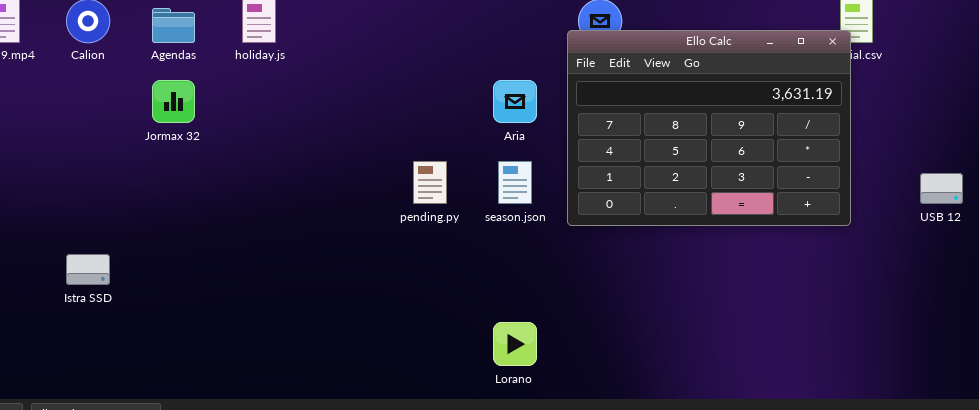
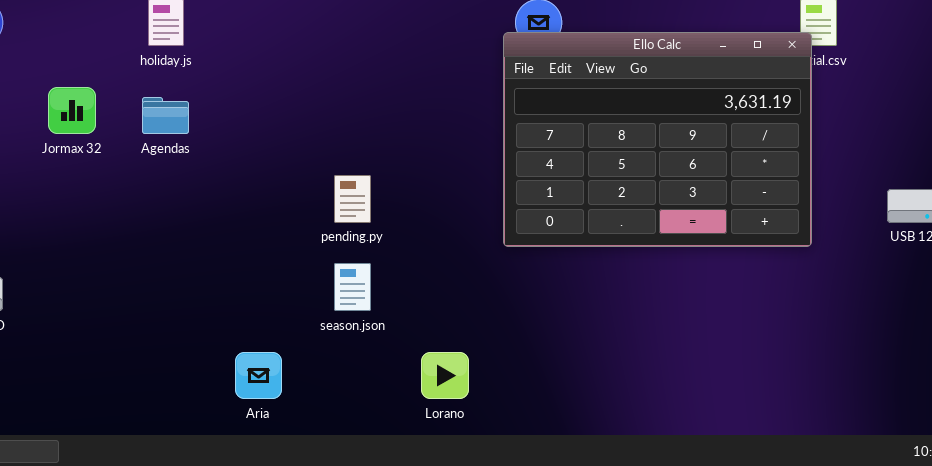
Agendas: [152,8,195,43] -> [142,97,189,134], moved
Aria: [493,80,537,123] -> [235,352,282,399], moved
season.json: [498,161,532,204] -> [334,263,371,311], moved

